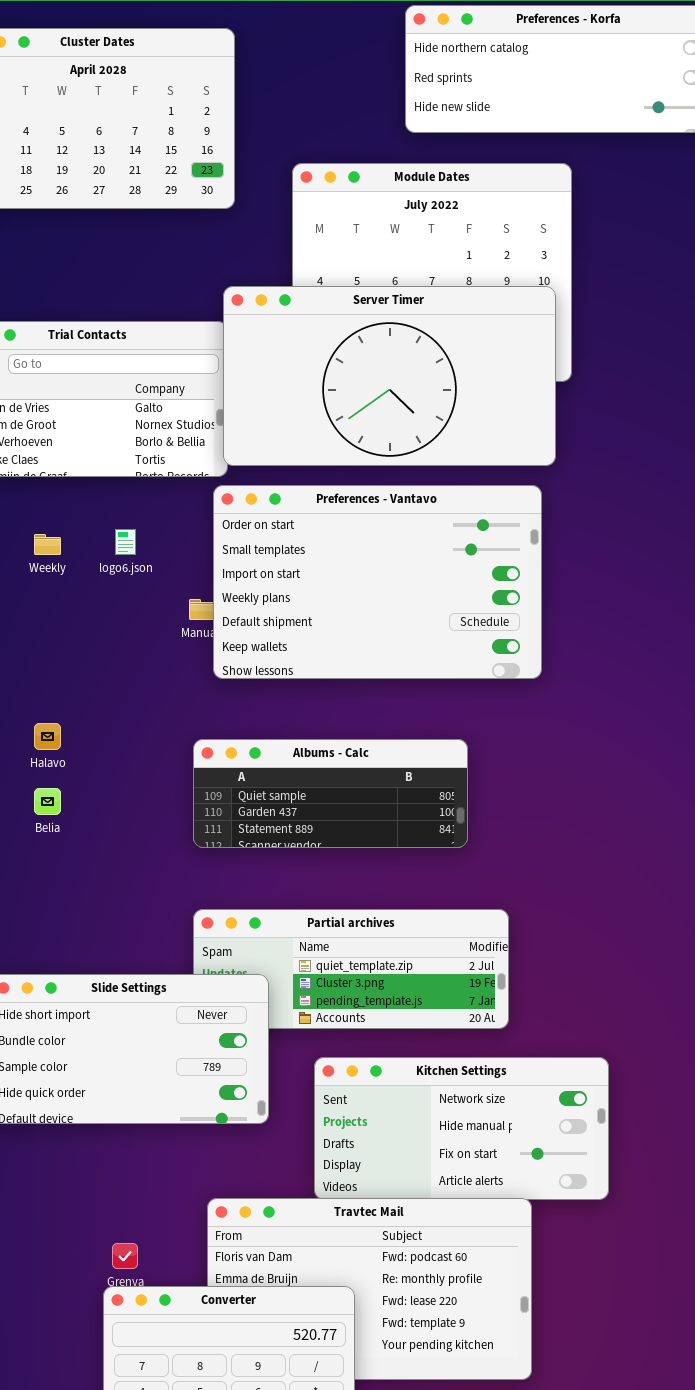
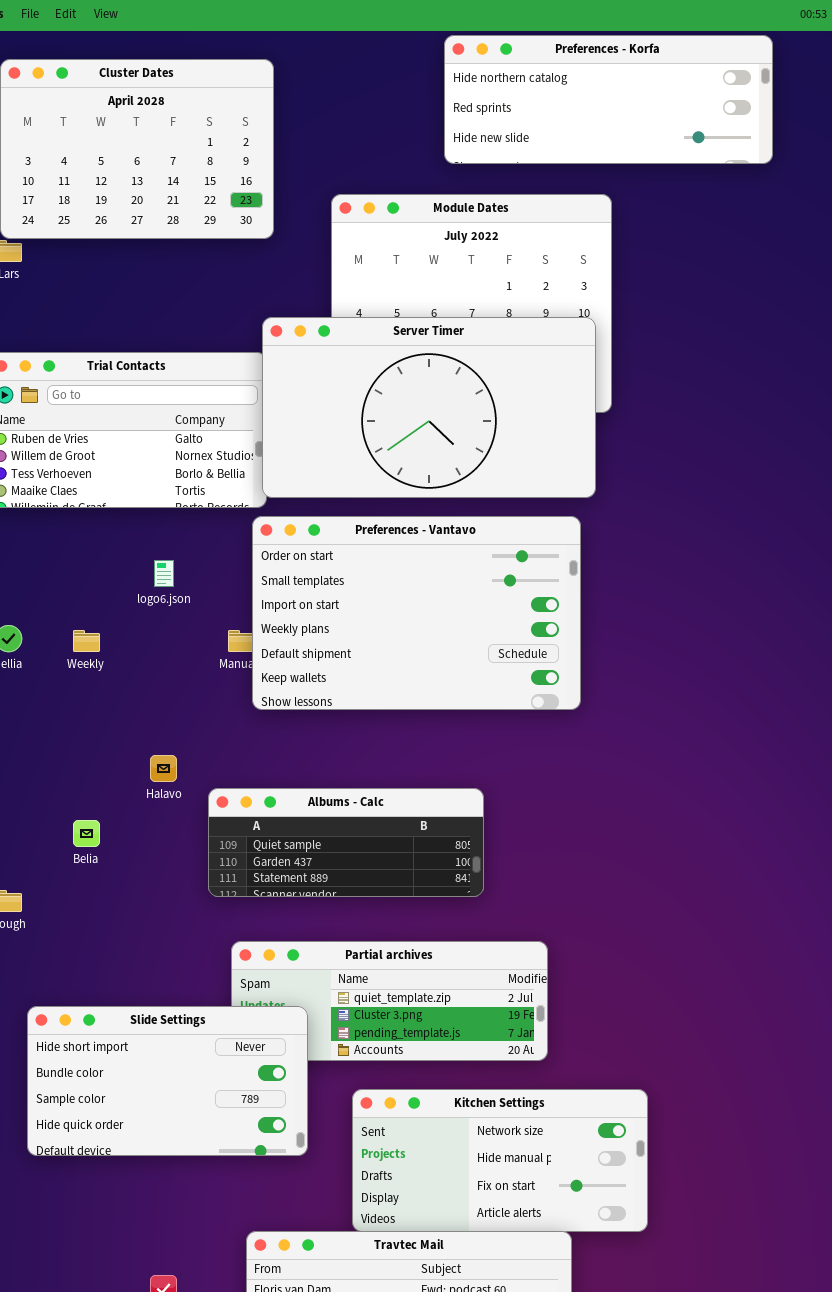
Weekly: [34,534,61,555] -> [73,630,100,652], moved
Halavo: [34,723,61,750] -> [150,755,177,782], moved
Albums - Calc: [193,739,468,848] -> [208,788,484,897], moved

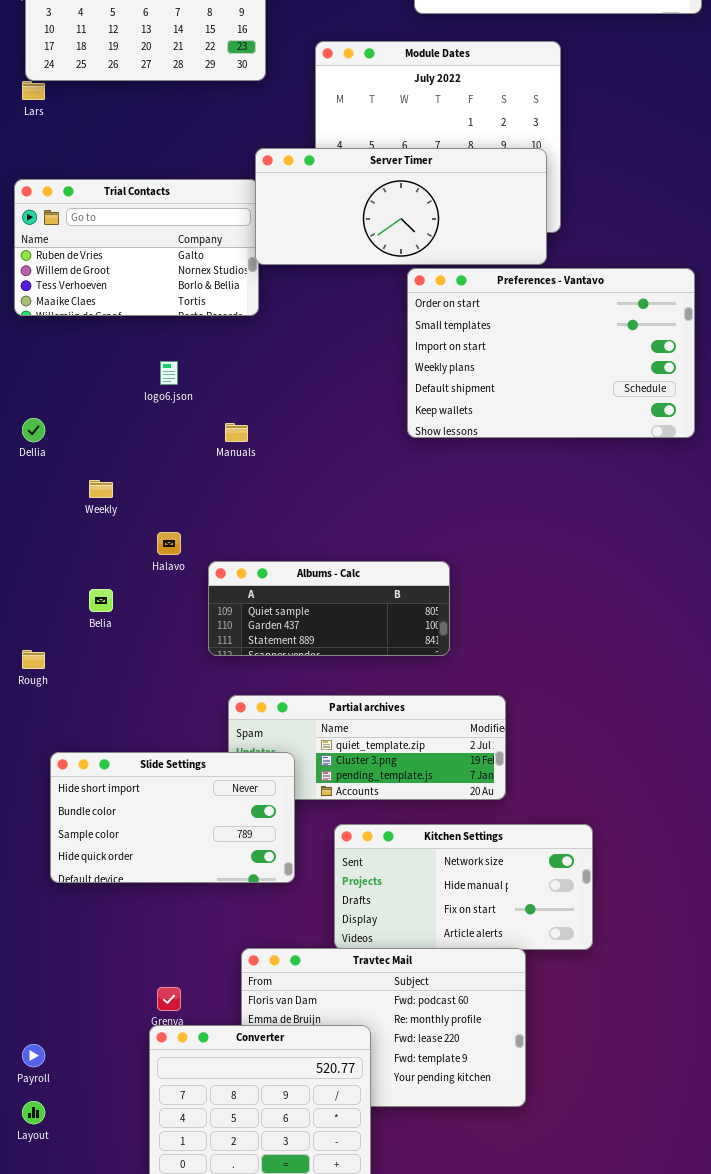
Server Timer: [262,317,596,498] -> [255,148,547,265], resized
Preferences - Vantavo: [252,516,581,710] -> [407,268,695,438], moved
Weekly: [73,630,100,652] -> [89,480,113,498], moved

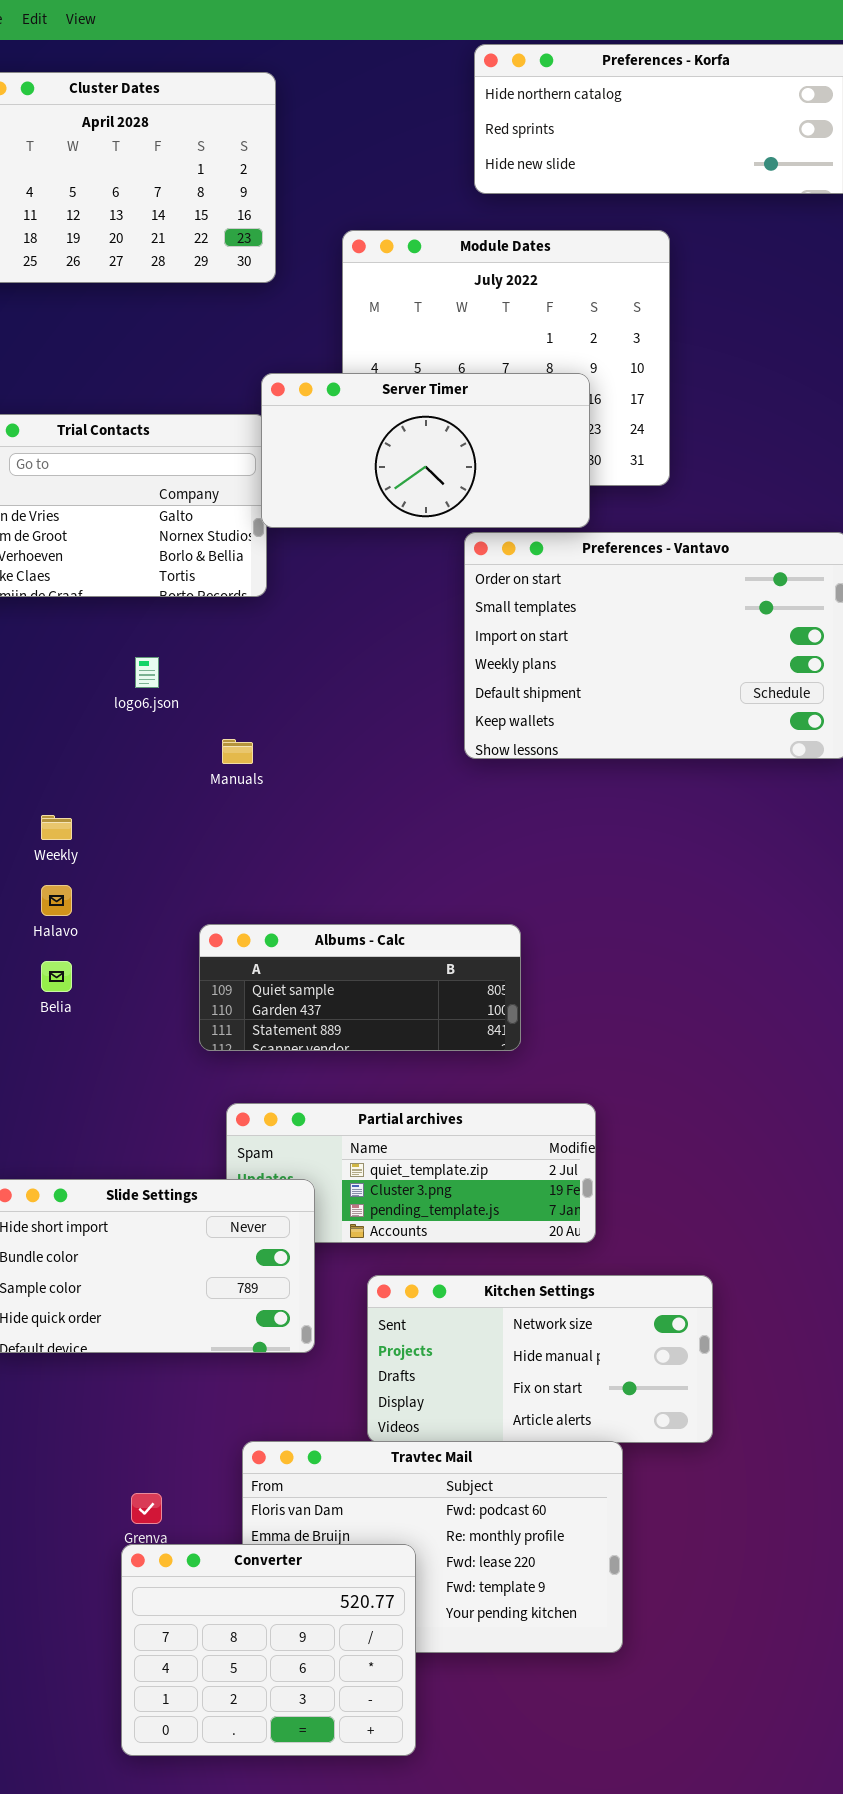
Server Timer: [255,148,547,265] -> [261,373,590,528], resized
Halavo: [157,532,181,555] -> [41,885,72,916], moved

